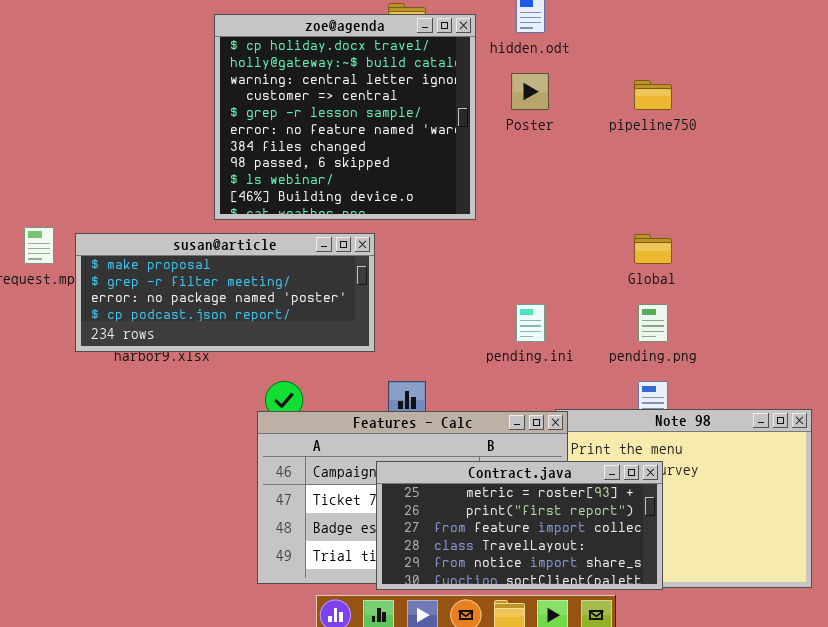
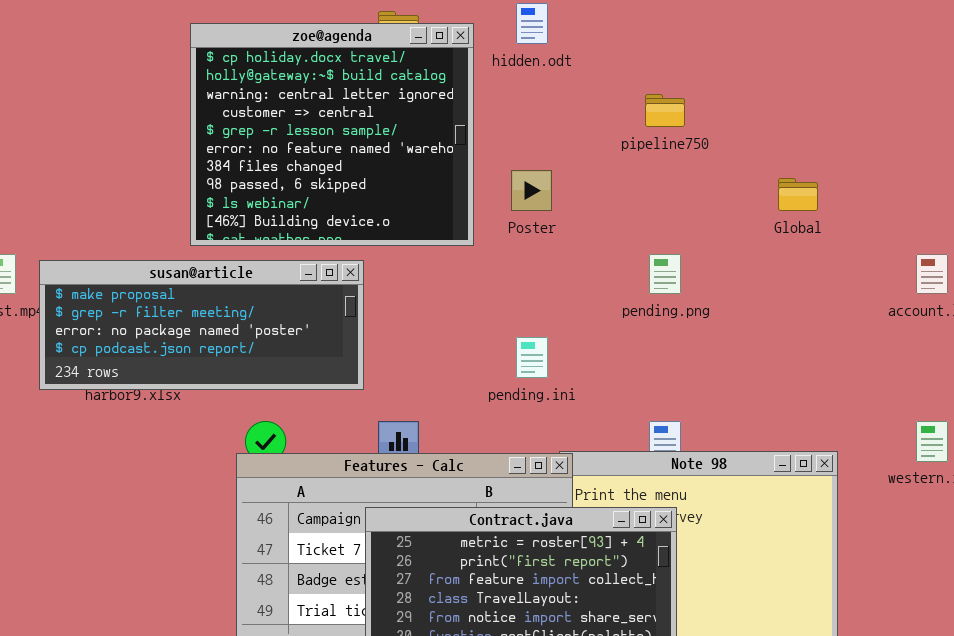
Poster: [511,73,549,110] -> [511,170,552,211], moved
Global: [634,234,672,264] -> [778,178,818,211], moved
pending.png: [638,304,668,342] -> [649,254,681,294], moved

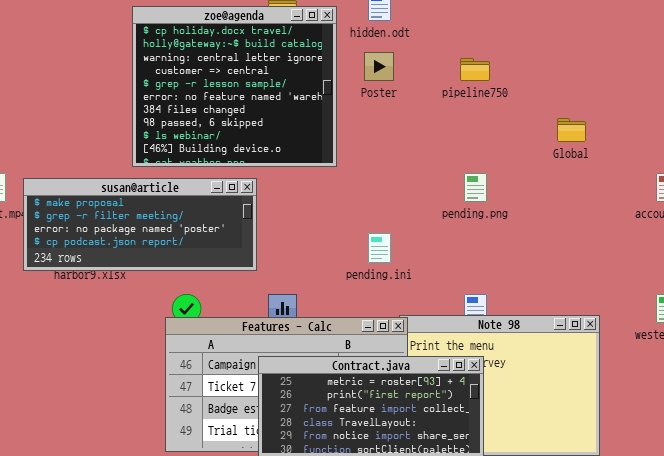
Poster: [511,170,552,211] -> [364,52,394,81], moved

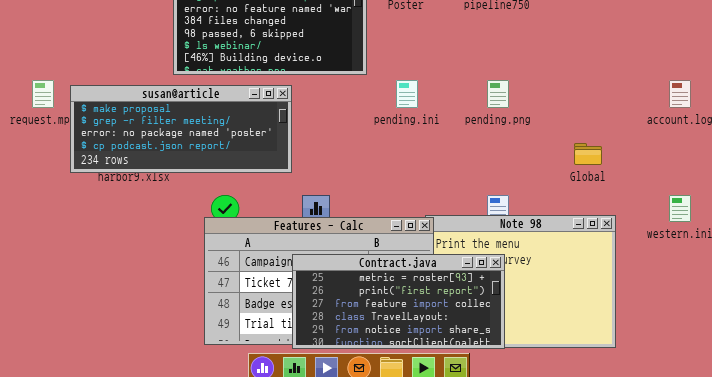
Global: [557,118,586,142] -> [574,143,602,165], moved
pending.ini: [368,233,391,263] -> [396,80,418,108], moved

